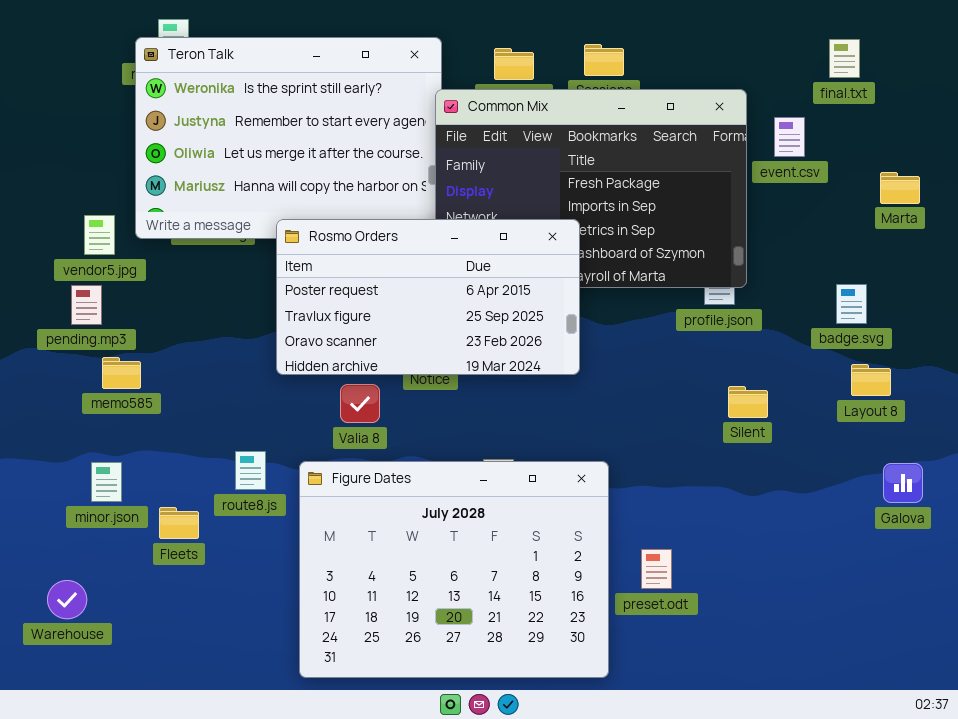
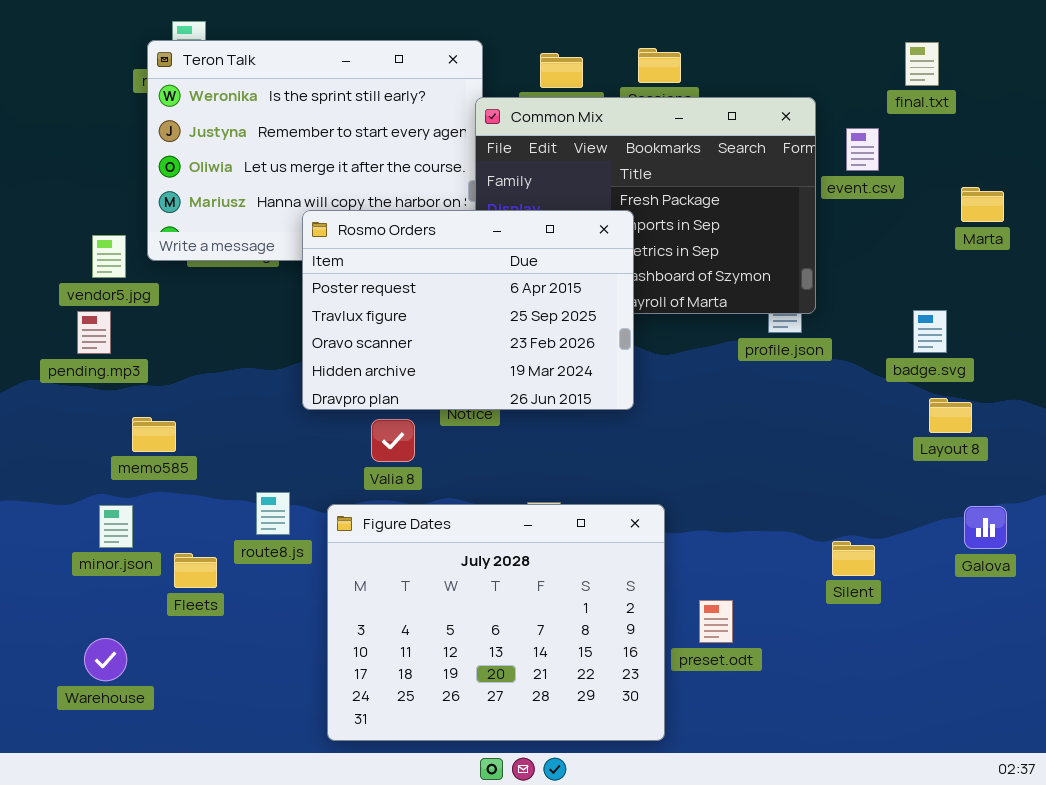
Rosmo Orders: [276,219,580,375] -> [302,210,634,410], resized
memo585: [102,357,141,389] -> [132,417,176,452], moved
Silent: [728,386,768,418] -> [832,541,875,576], moved
Warehouse: [47,580,87,619] -> [84,638,127,681], moved

